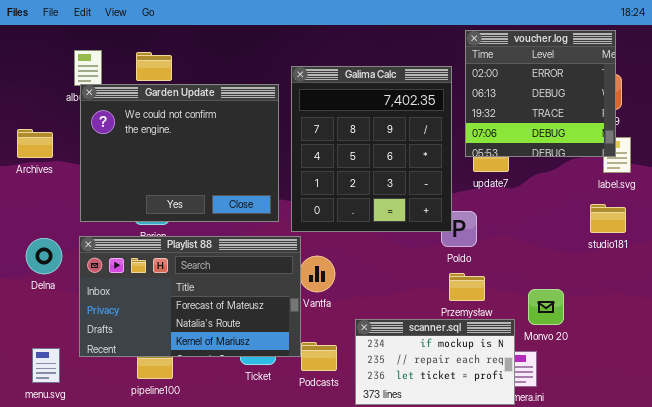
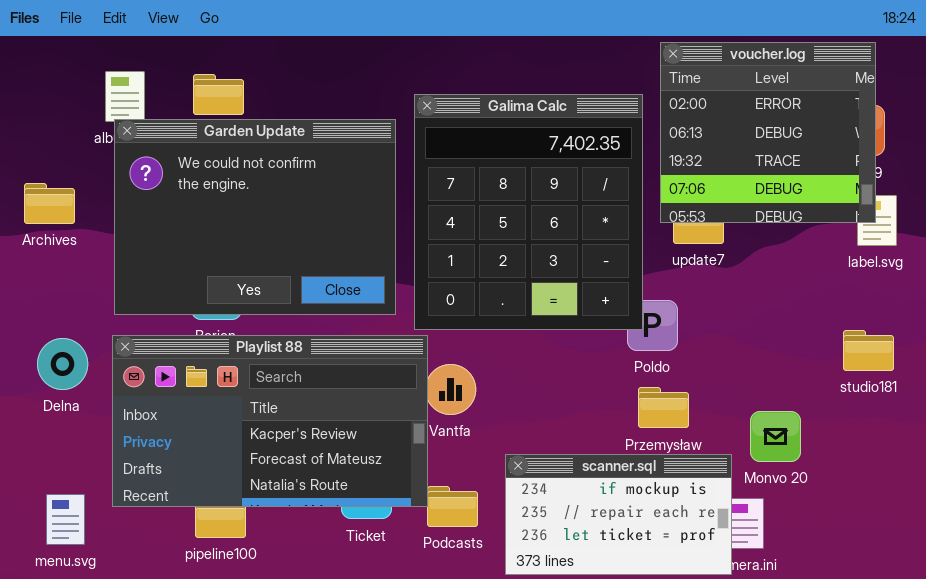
studio181: [590,204,626,233] -> [843,330,894,371], moved
Playlist 88: [79,236,301,357] -> [112,335,428,507], scrolled up 1 row

